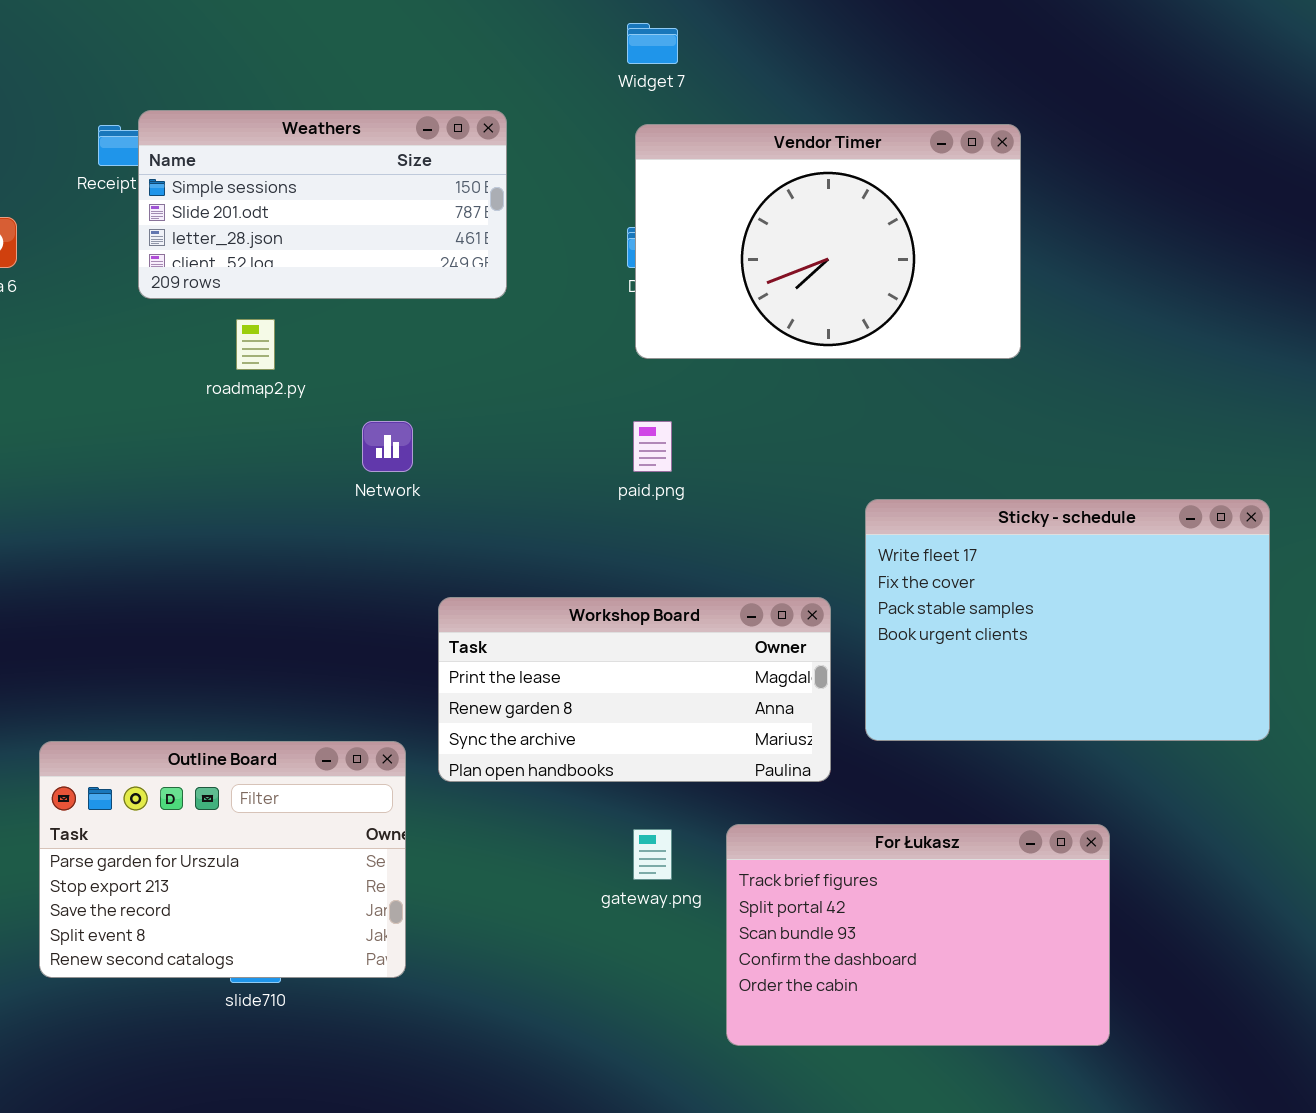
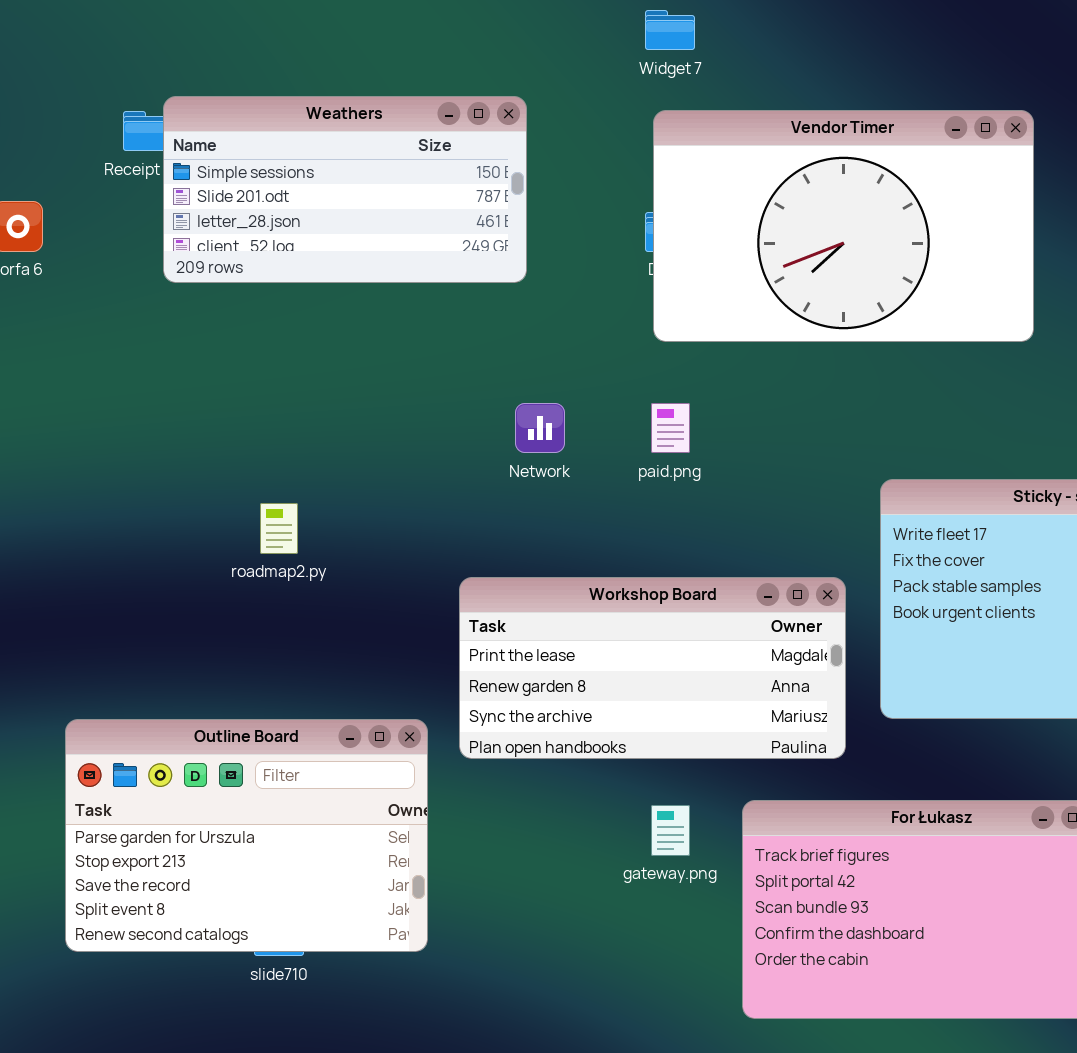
roadmap2.py: [236,319,275,370] -> [260,503,298,554], moved
Network: [362,421,413,472] -> [515,403,565,453], moved

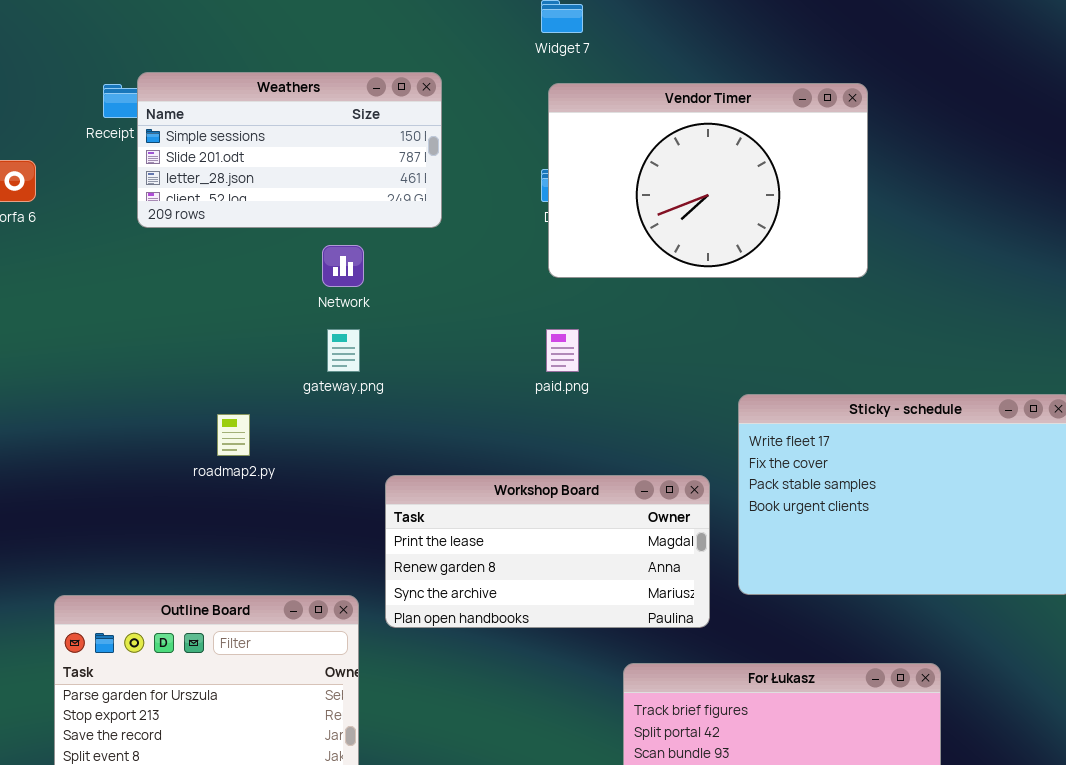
Network: [515,403,565,453] -> [322,245,364,287], moved
gateway.png: [651,805,690,856] -> [327,329,360,372], moved

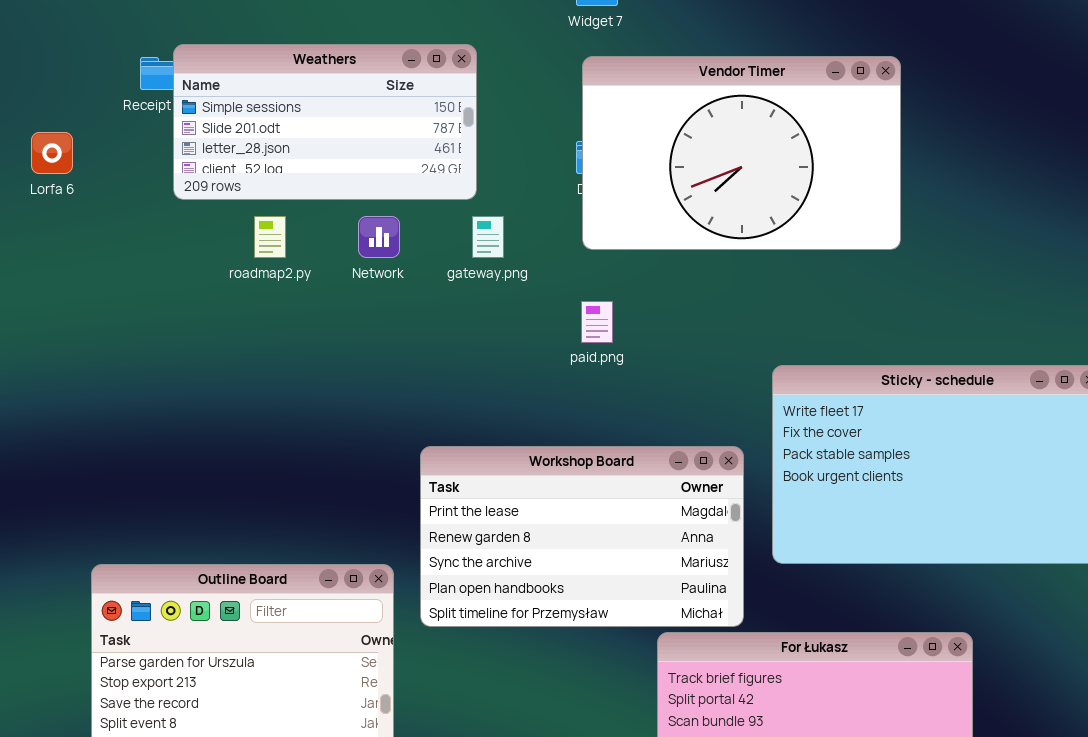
gateway.png: [327,329,360,372] -> [472,216,504,258], moved
roadmap2.py: [217,414,250,456] -> [254,216,286,258], moved
Workshop Board: [385,475,710,628] -> [420,446,744,627], resized

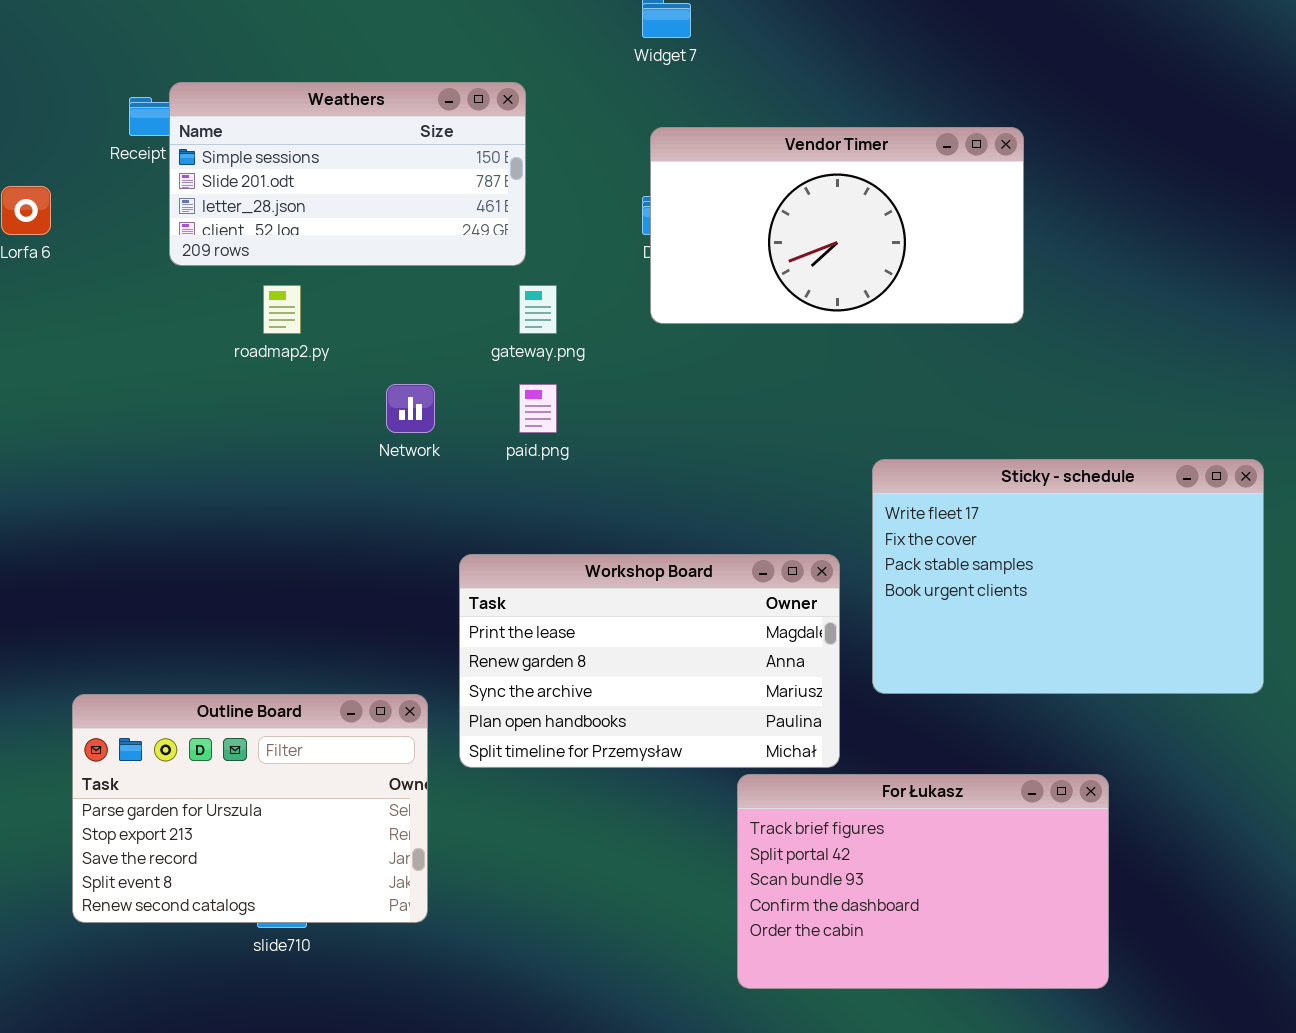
Vendor Timer: [582,56,901,250] -> [650,127,1024,324], resized
Network: [358,216,400,258] -> [386,384,435,433], moved
paid.png: [581,301,613,343] -> [519,384,557,433], moved

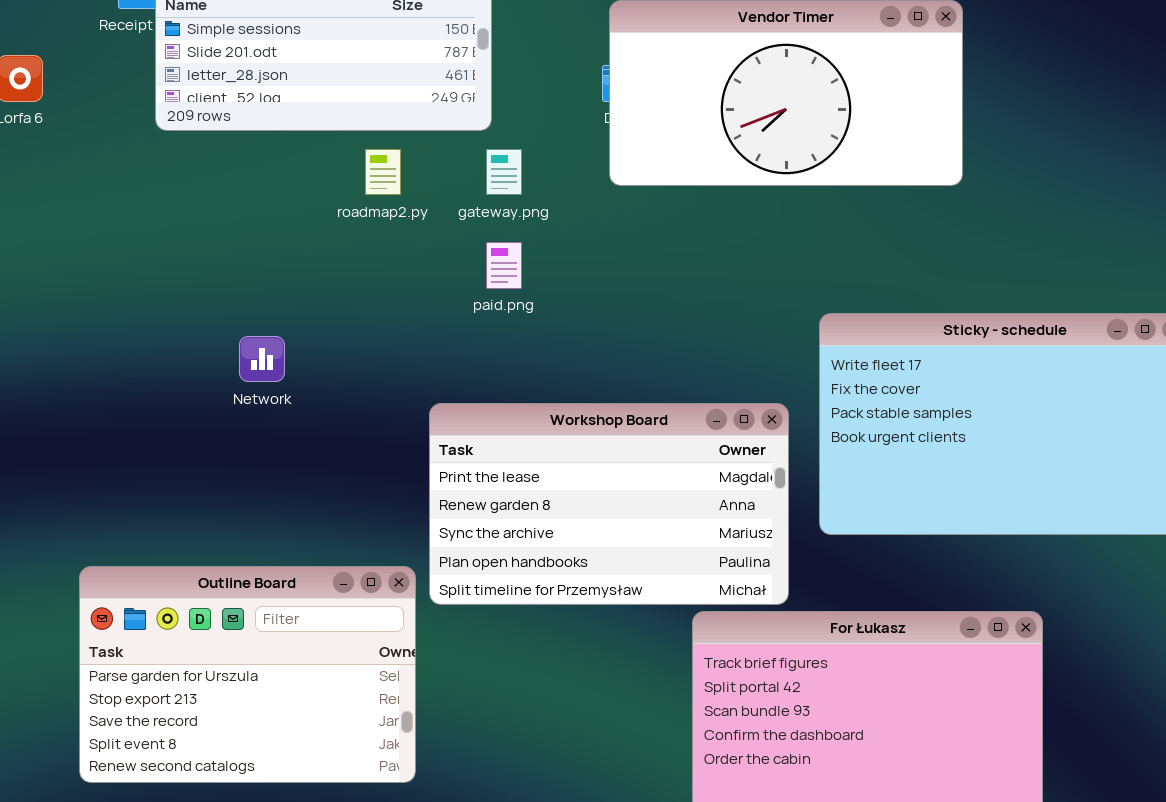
roadmap2.py: [263,285,301,334] -> [365,149,401,195], moved
Network: [386,384,435,433] -> [239,336,285,382], moved
Outline Board: [72,694,428,923] -> [79,566,416,783], moved

